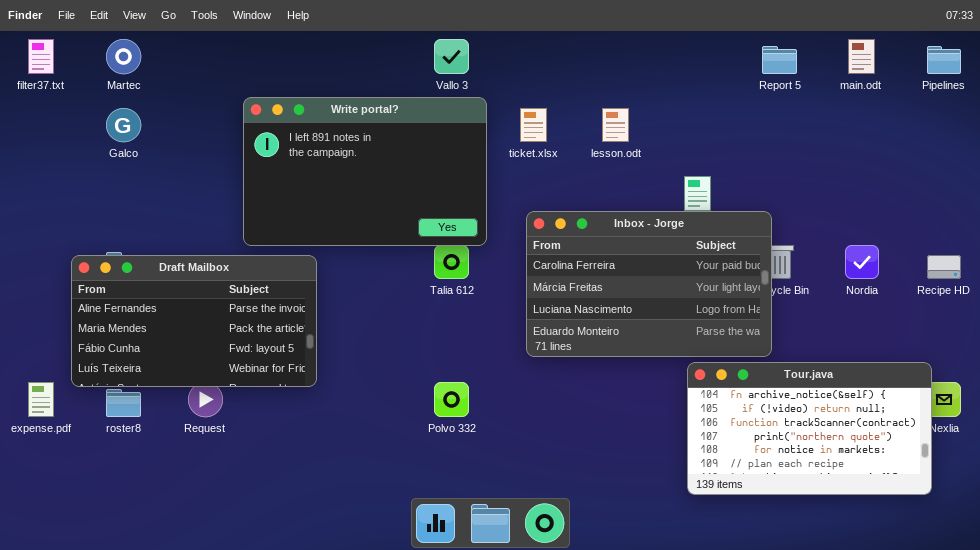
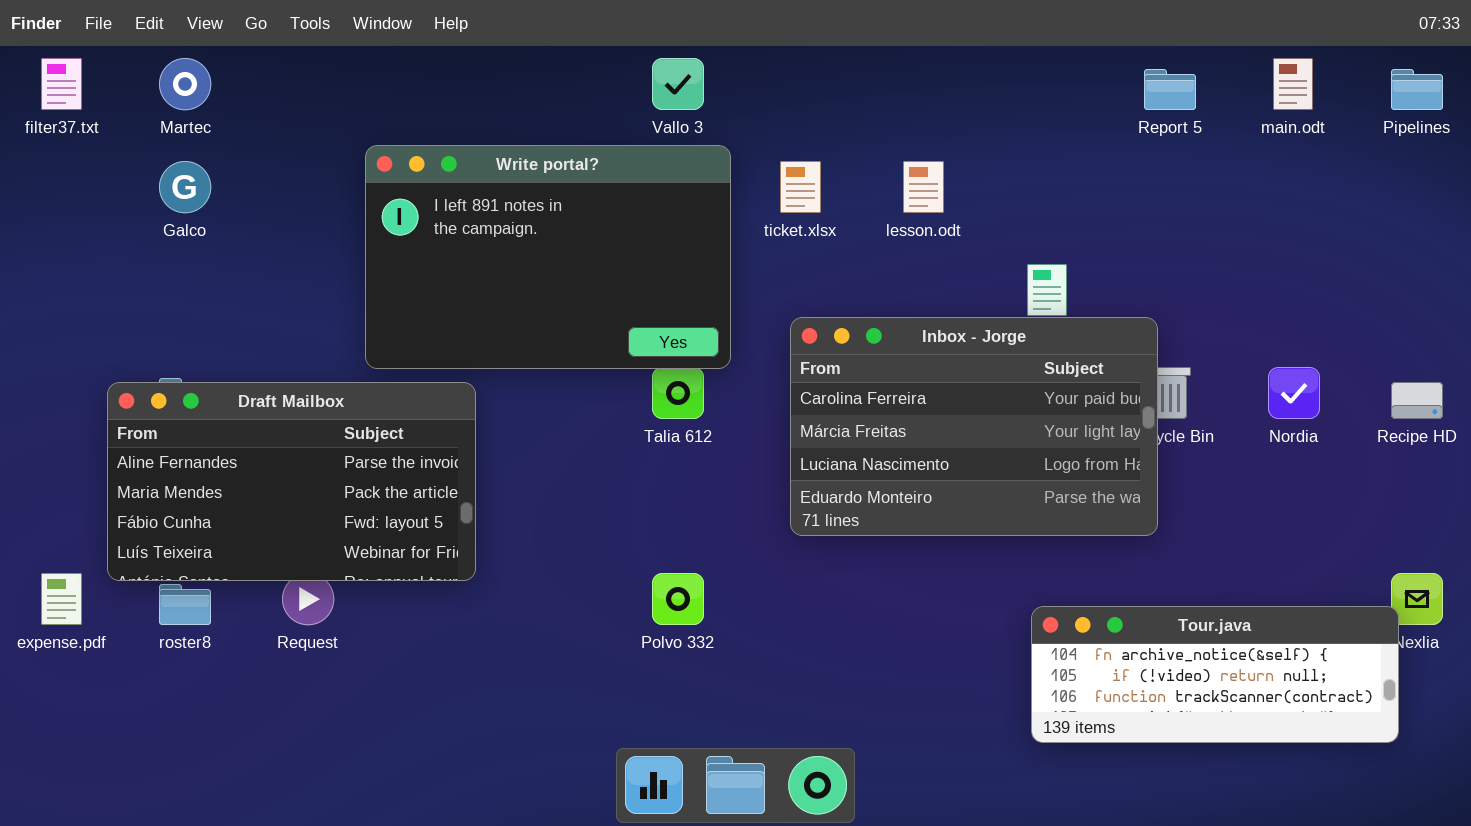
Tour.java: [687,362,932,495] -> [1031,606,1399,743], resized

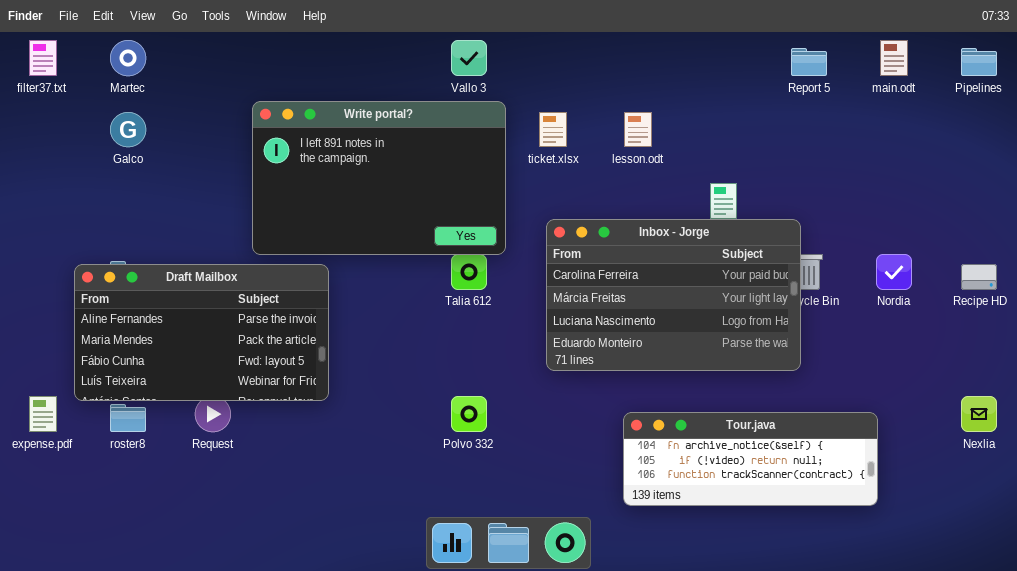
Tour.java: [1031,606,1399,743] -> [623,412,878,506], moved

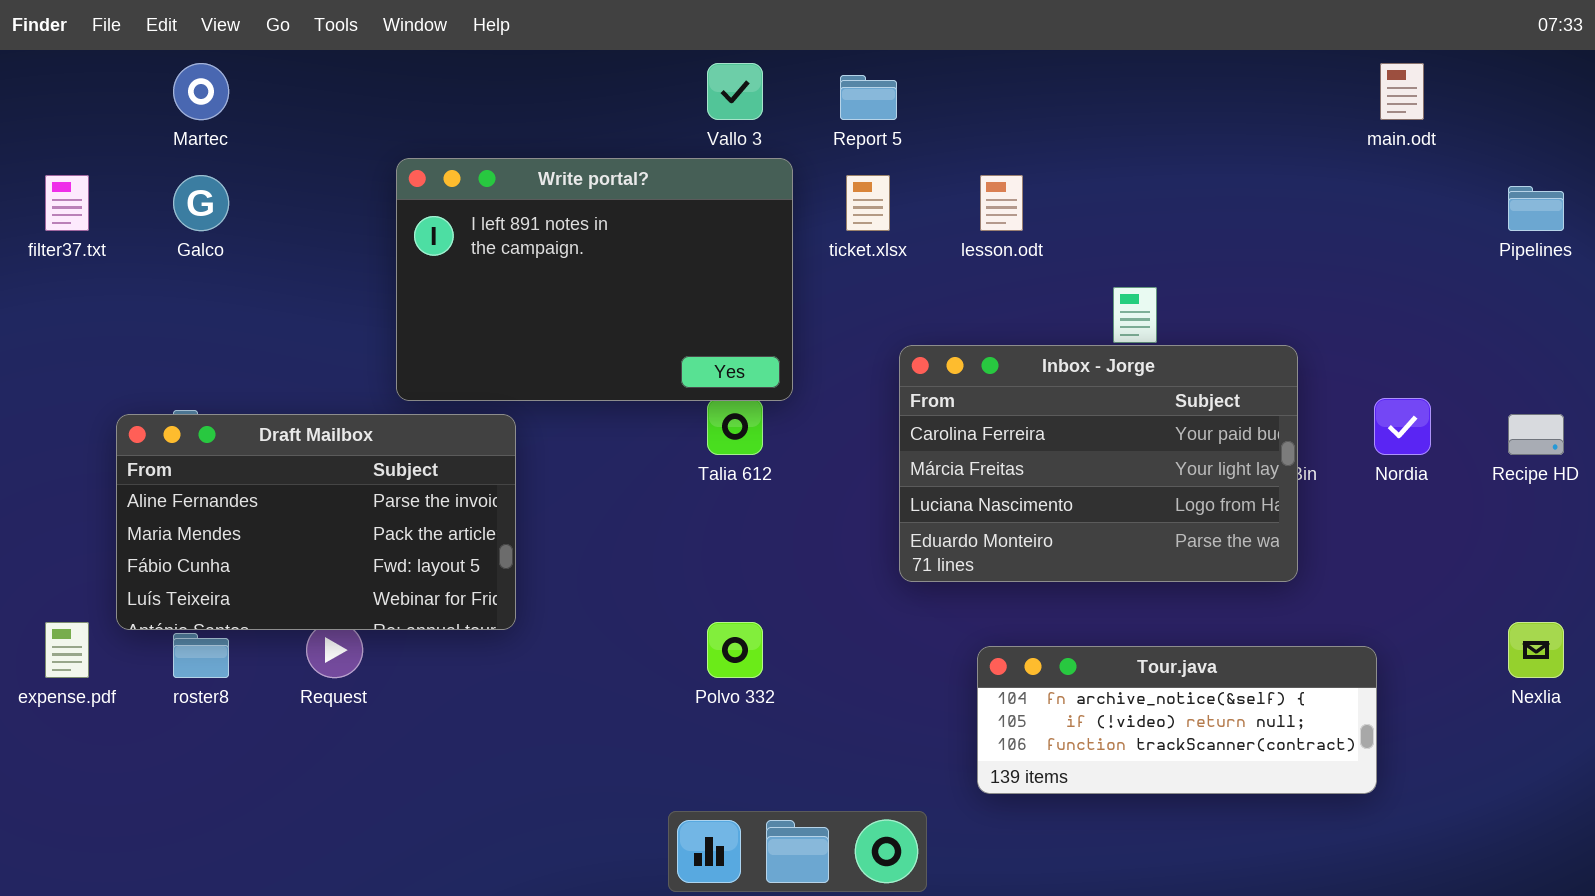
filter37.txt: [29,40,57,76] -> [45,175,89,231], moved
Report 5: [791,48,827,76] -> [840,75,897,120], moved
Pipelines: [961,48,997,76] -> [1508,186,1564,231], moved
Inbox - Jorge: [546,219,801,371] -> [899,345,1298,582], moved

